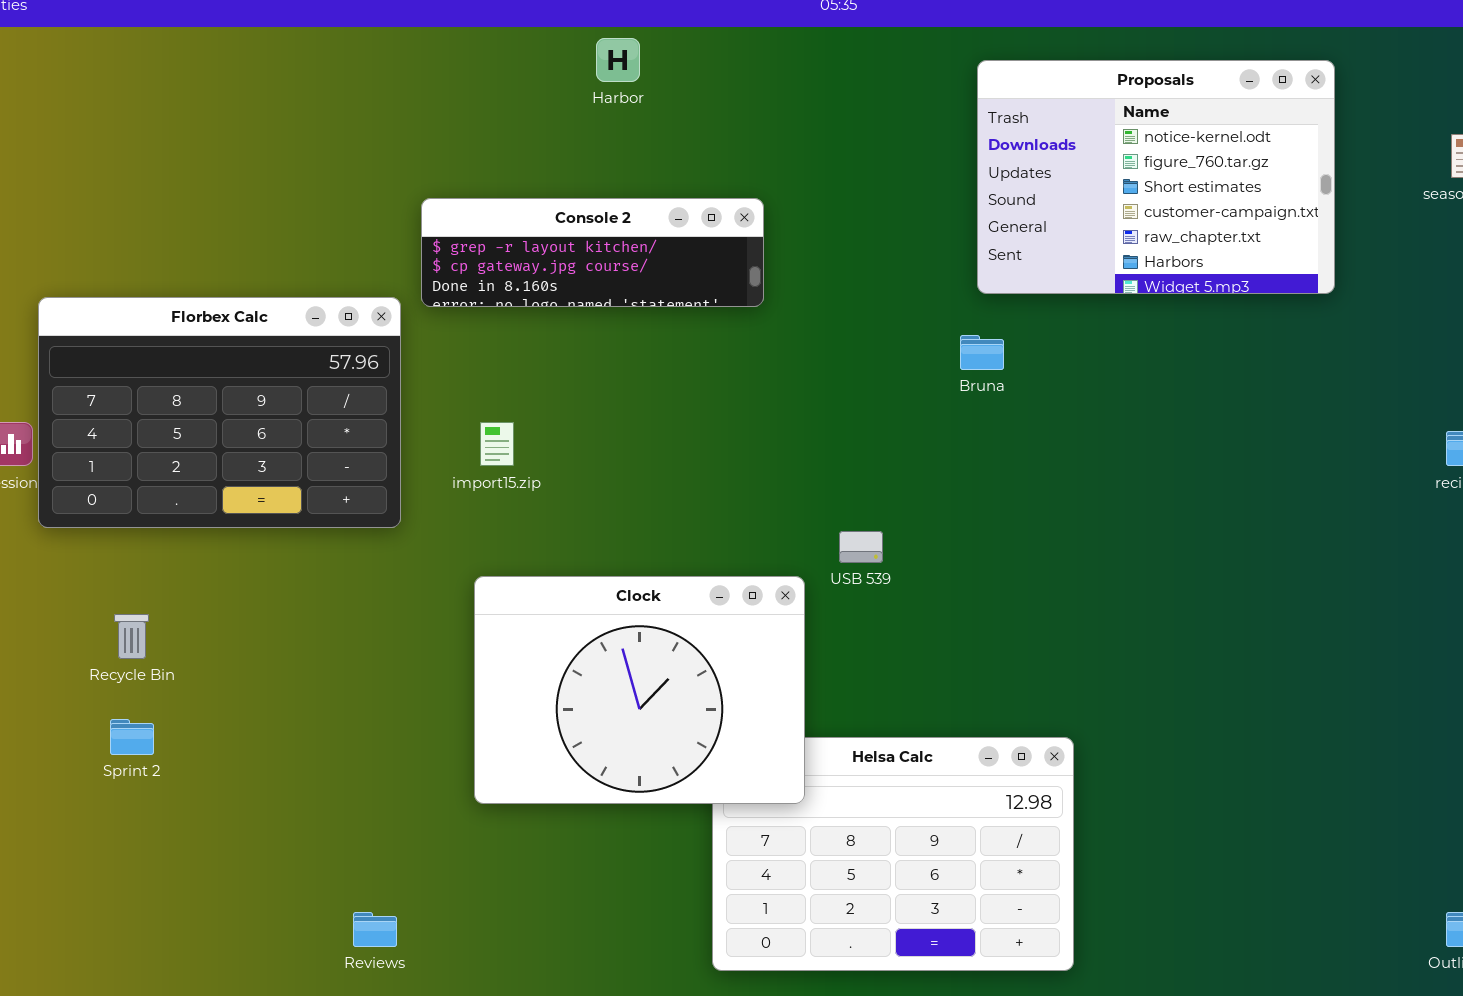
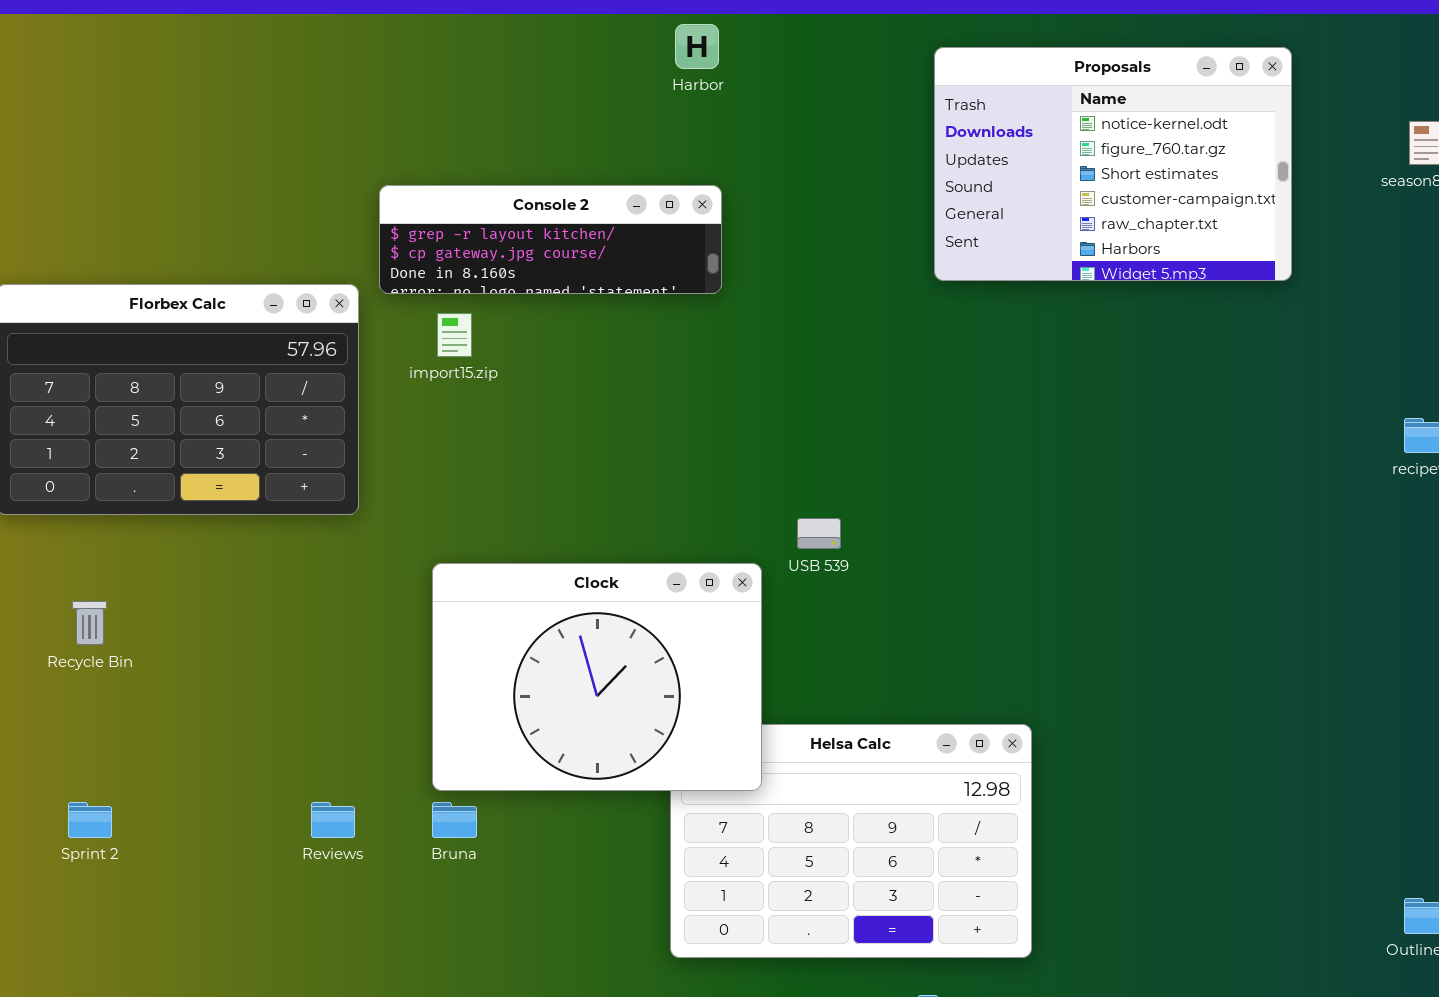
Harbor: [596,38,640,82] -> [675,24,719,69], moved
Bruna: [960,335,1004,370] -> [432,802,477,838], moved
import15.zip: [480,422,514,466] -> [437,313,472,357], moved
Sprint 2: [110,719,154,755] -> [68,802,112,838], moved
Reviews: [353,912,397,947] -> [311,802,355,838], moved

